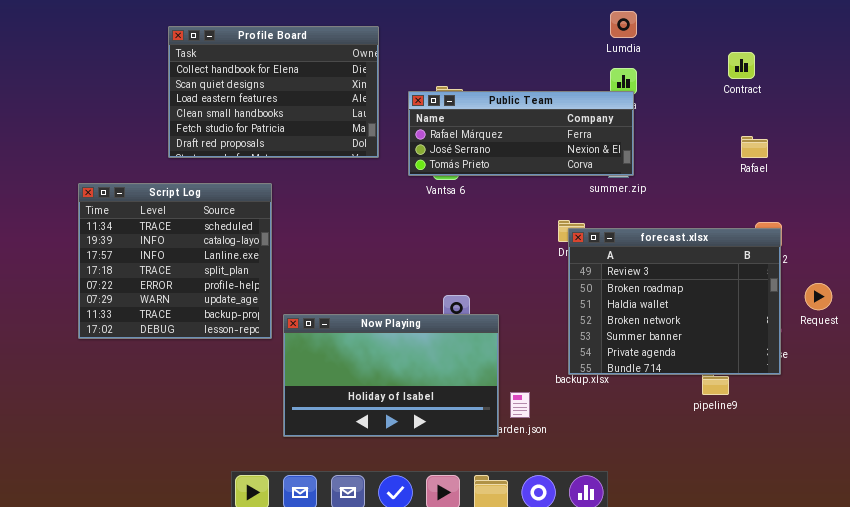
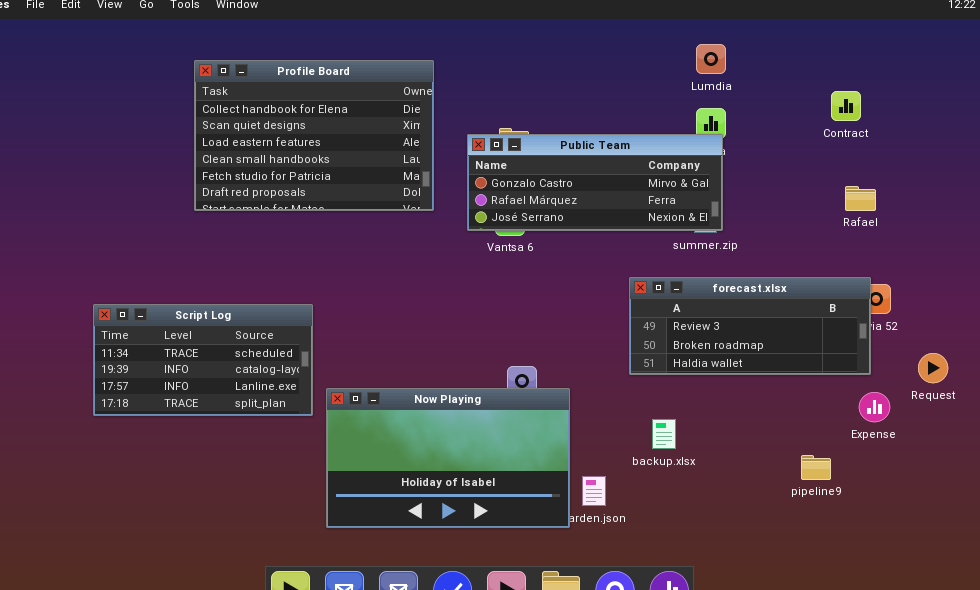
Public Team: [408,91,634,176] -> [467,134,723,231], scrolled up 1 row
Script Log: [78,183,272,339] -> [93,304,313,416], resized
forecast.xlsx: [568,228,781,375] -> [629,277,871,375], moved, resized

